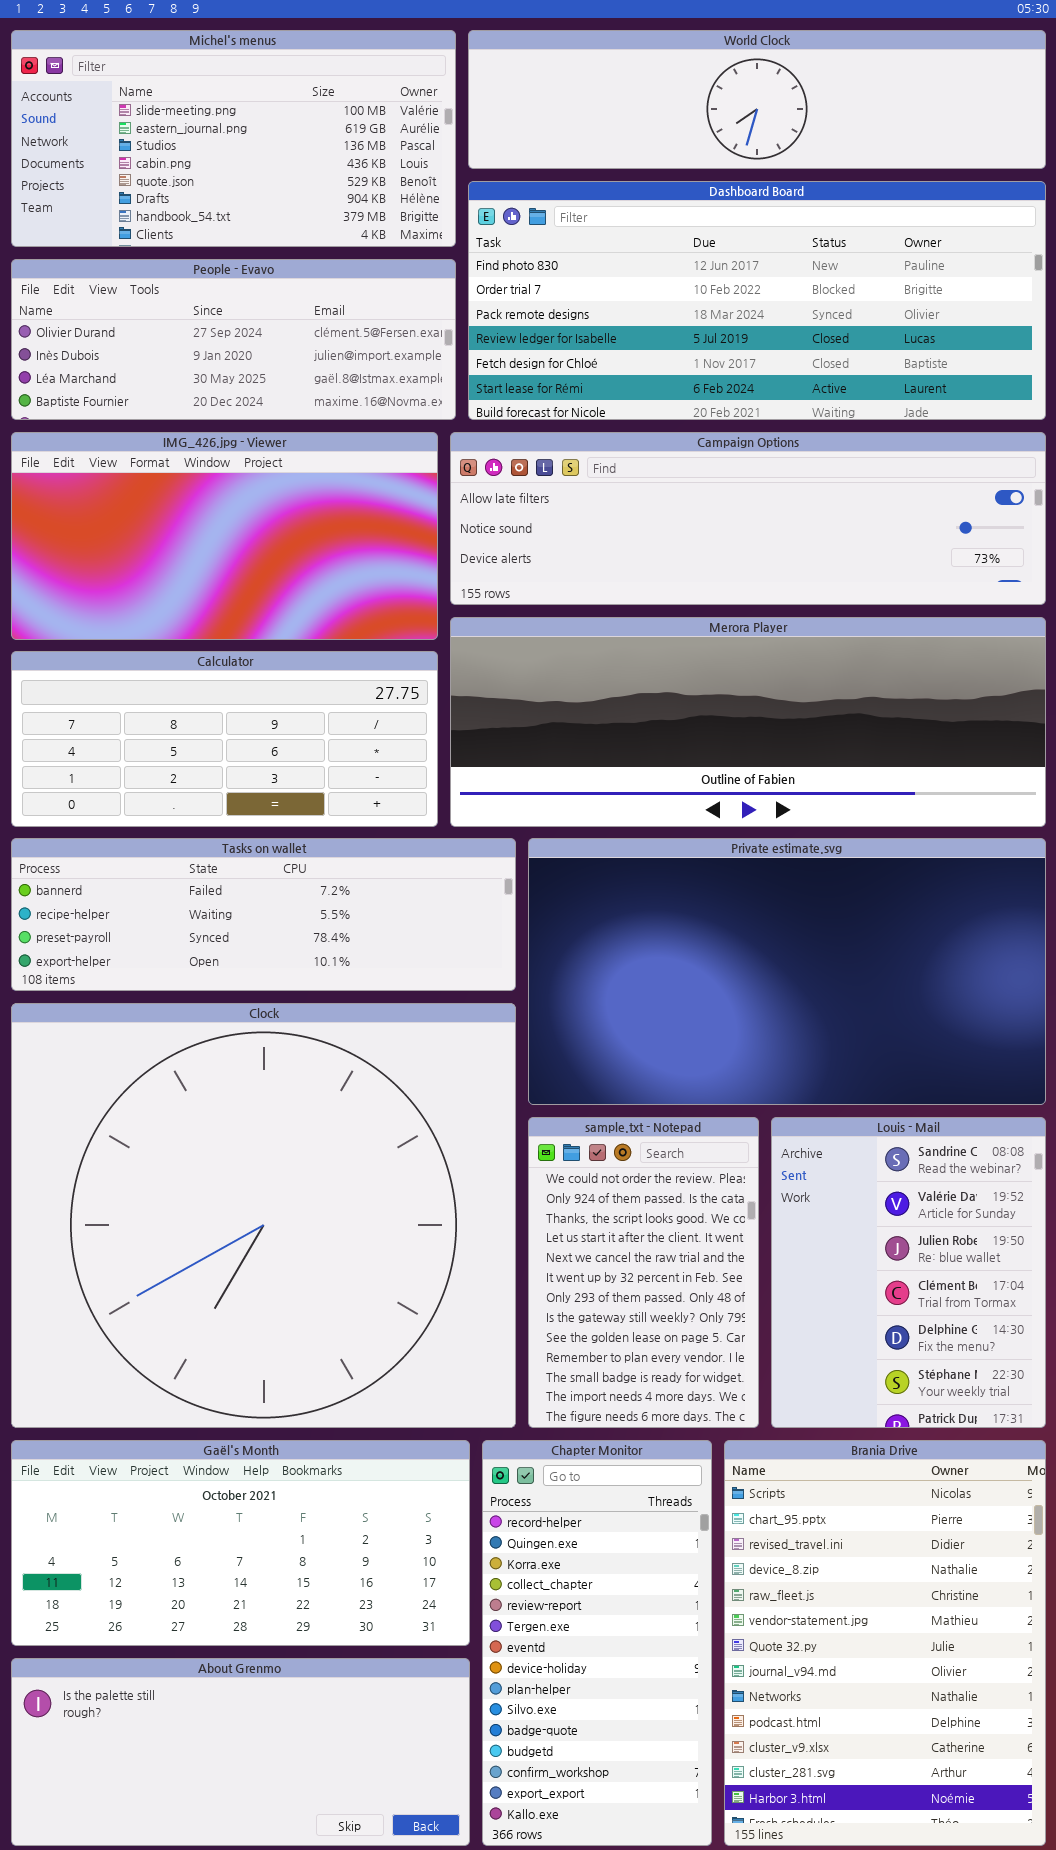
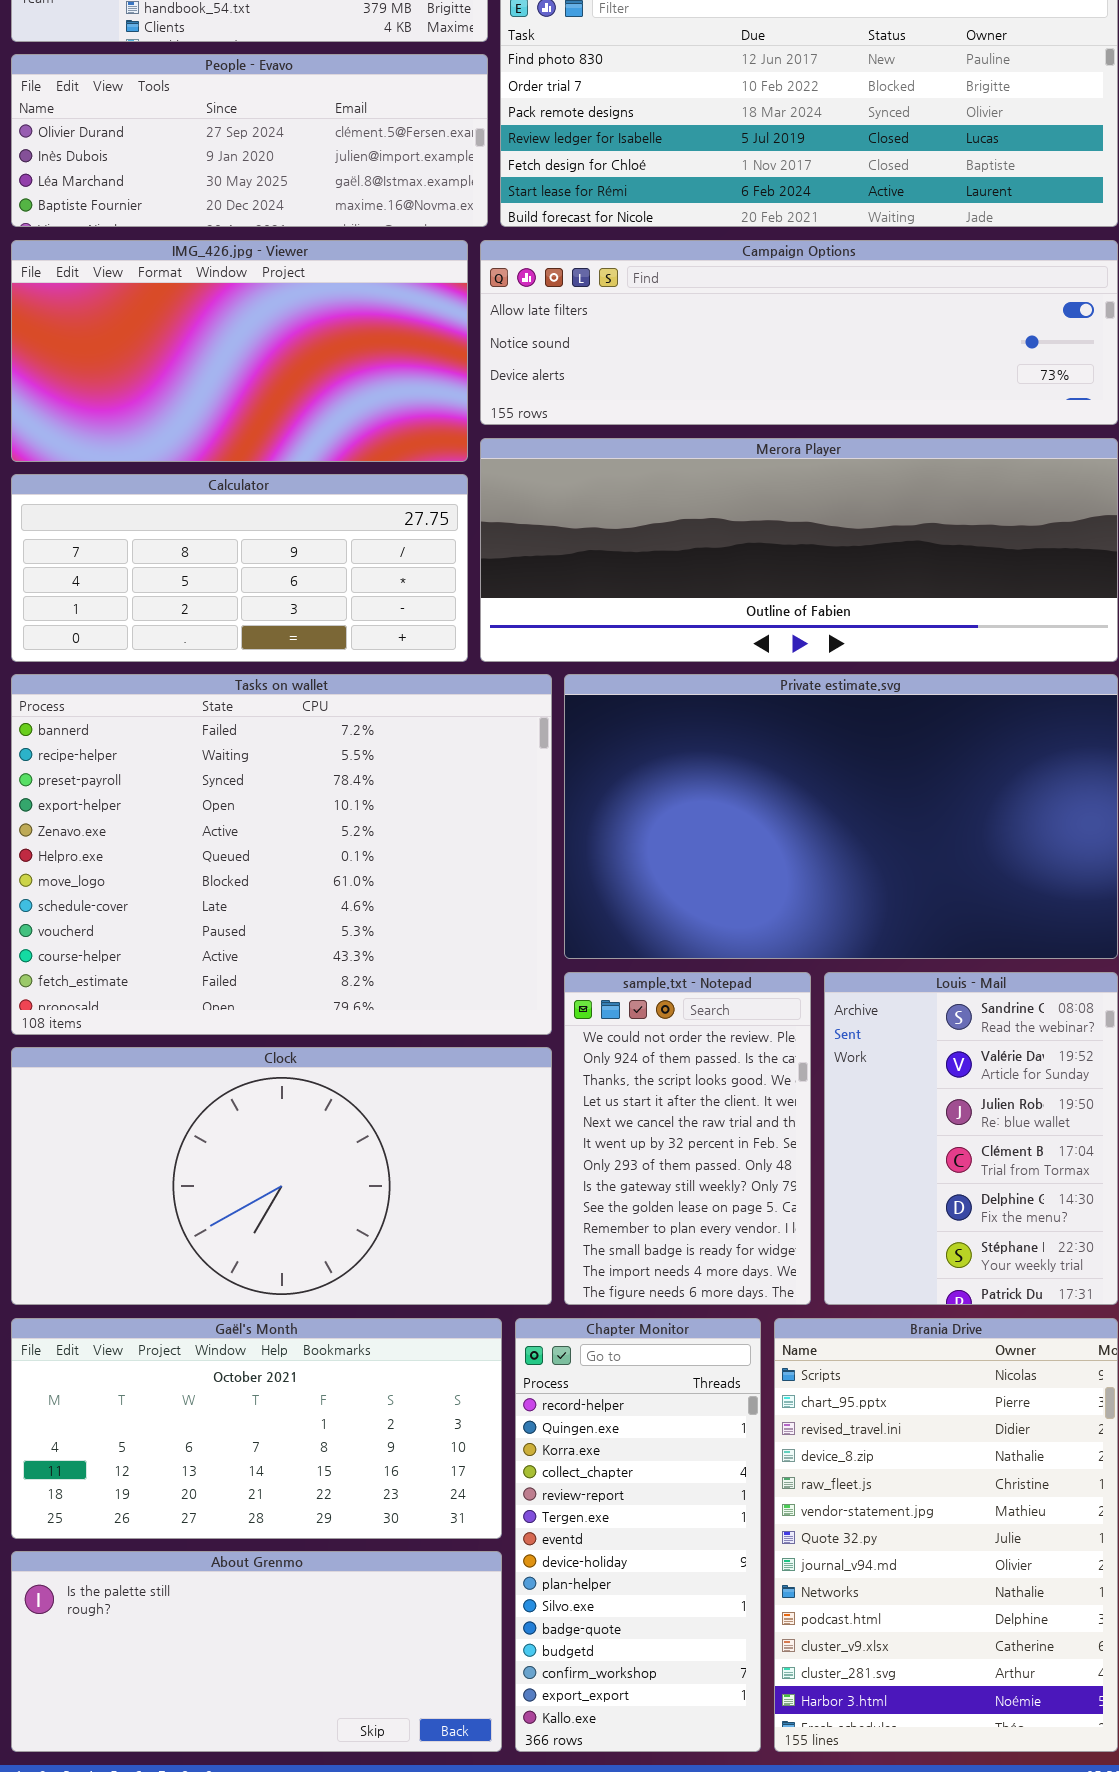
Tasks on wallet: [11,838,516,991] -> [11,674,552,1035], resized
Clock: [11,1003,516,1428] -> [11,1047,552,1305], resized

